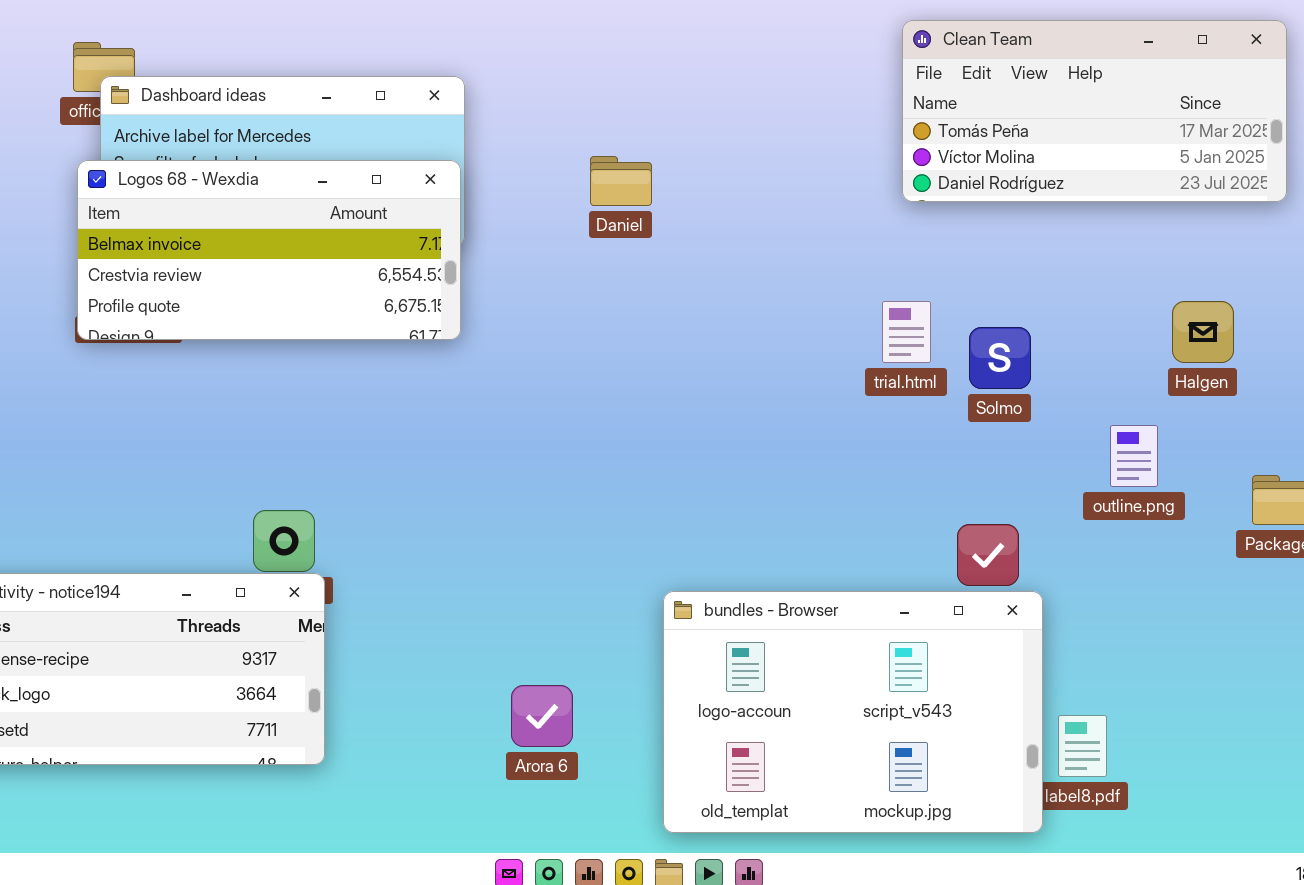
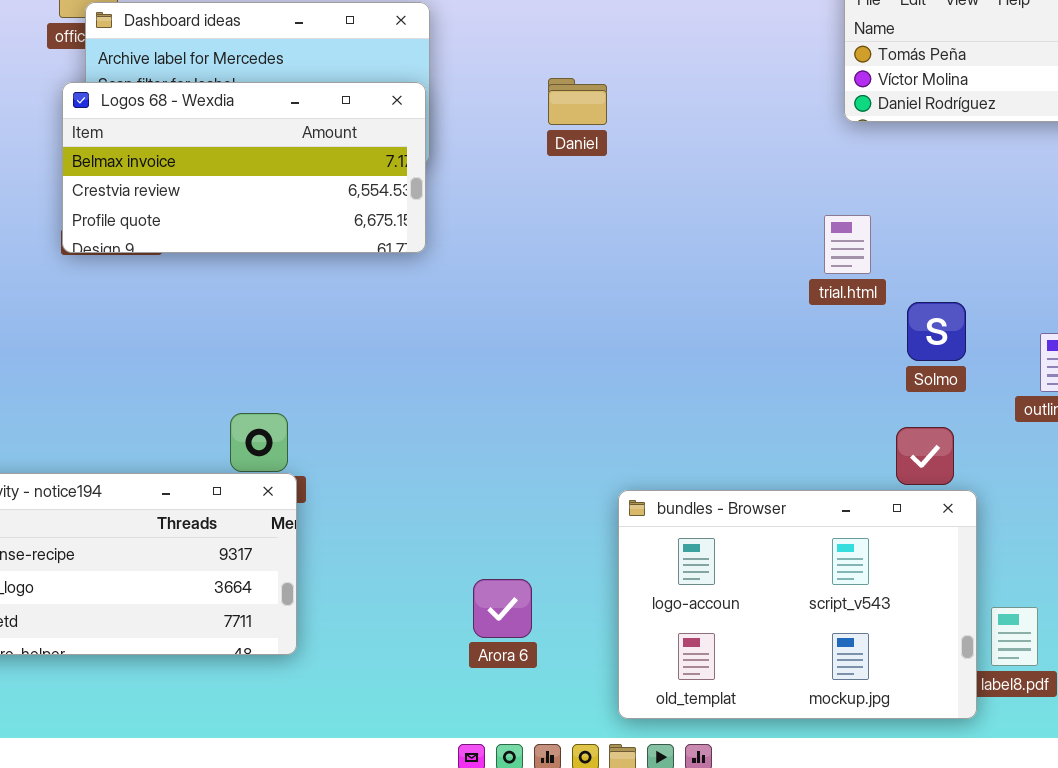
Solmo: [969,327,1031,389] -> [907,302,966,361], moved

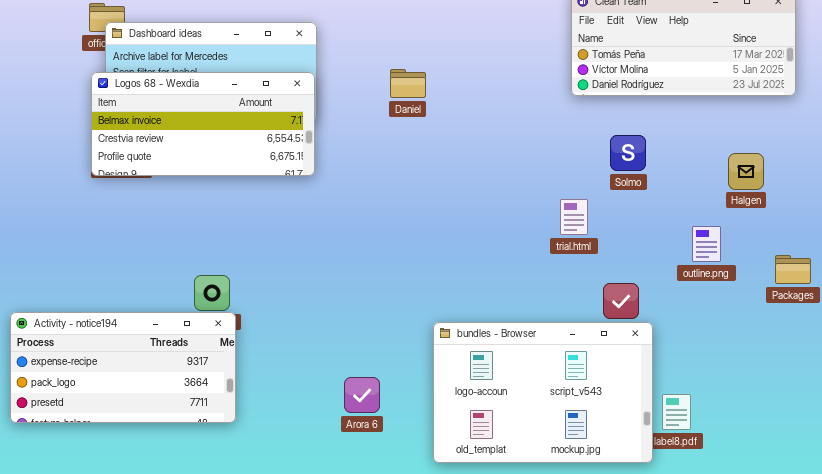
trial.html: [824,215,871,274] -> [560,199,588,235], moved
Solmo: [907,302,966,361] -> [610,135,646,171], moved

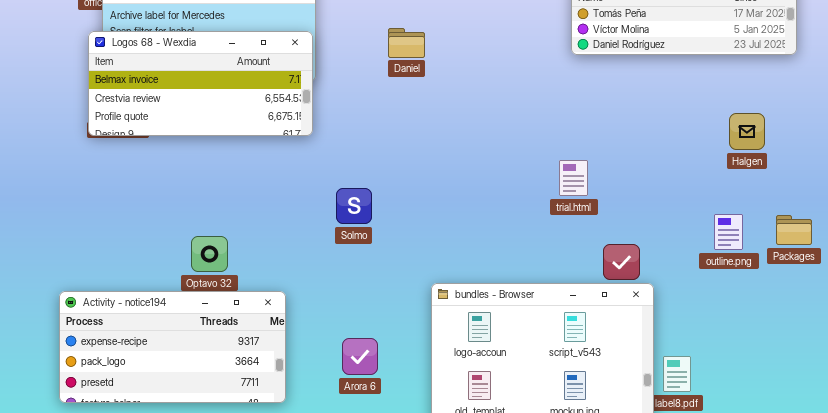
Solmo: [610,135,646,171] -> [336,188,372,224], moved
outline.png: [692,226,721,262] -> [714,214,743,250], moved
Activity - notice194: [10,312,236,423] -> [59,291,286,403], moved

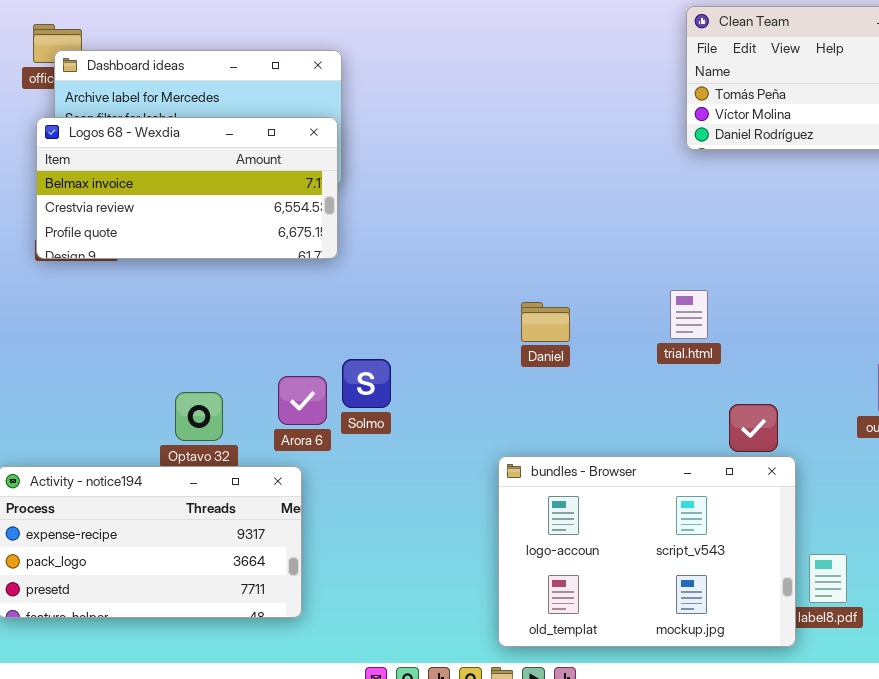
Daniel: [388,28,425,58] -> [521,302,570,342], moved
Solmo: [336,188,372,224] -> [342,359,391,408], moved
Arora 6: [342,338,378,375] -> [278,376,327,425], moved

